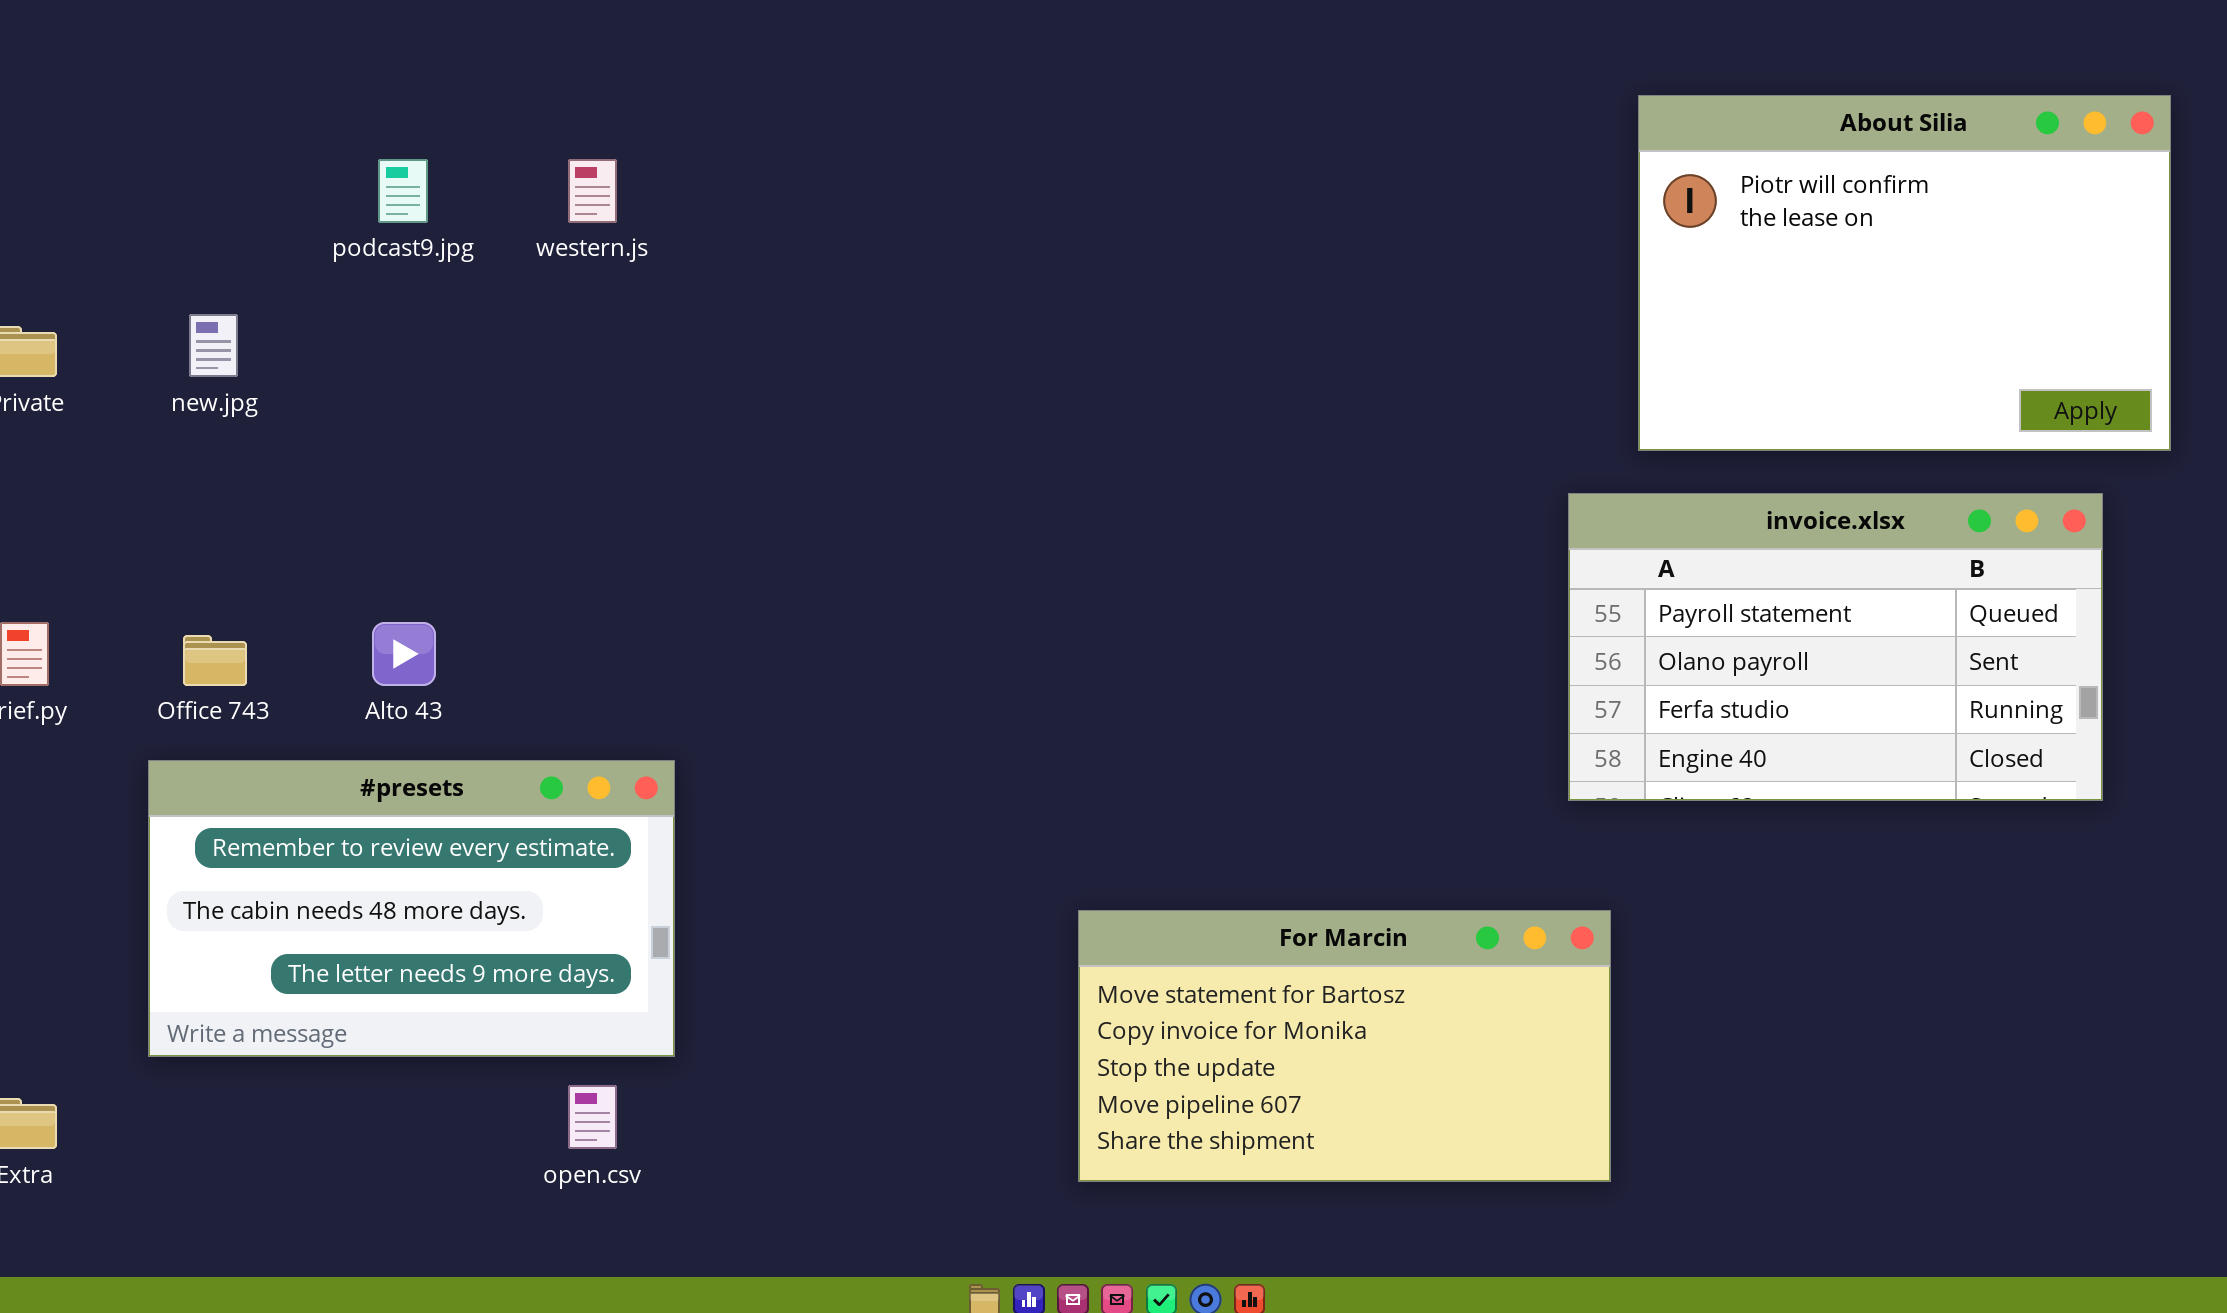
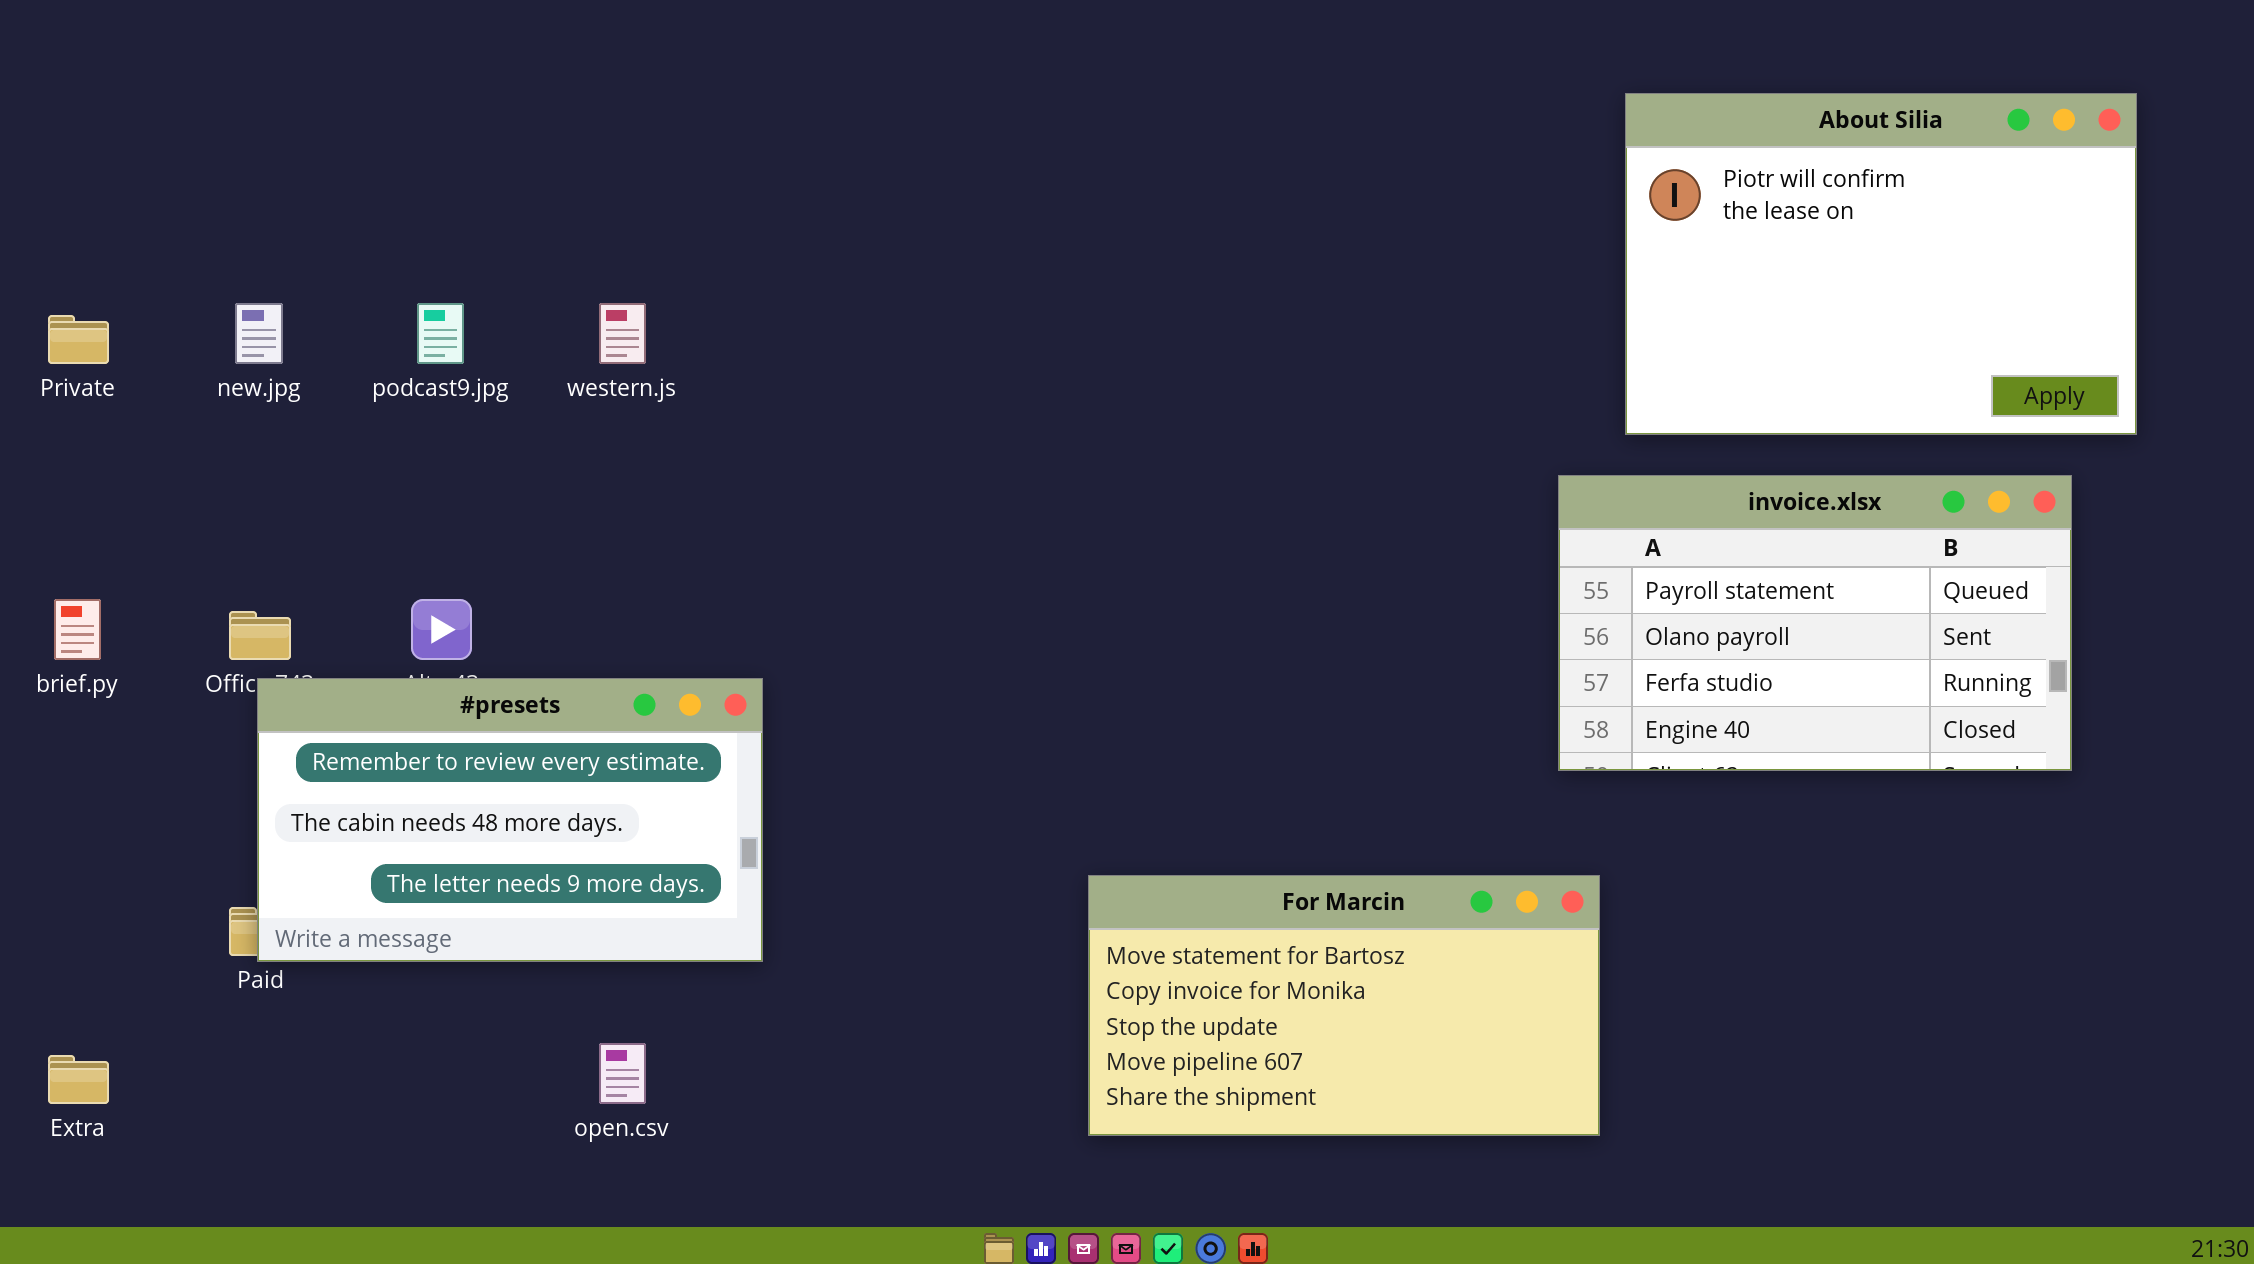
podcast9.jpg: [378,159,428,223] -> [417,303,464,364], moved
western.js: [568,159,617,223] -> [599,303,646,364], moved
#presets: [148,760,675,1057] -> [257,678,763,962], moved

